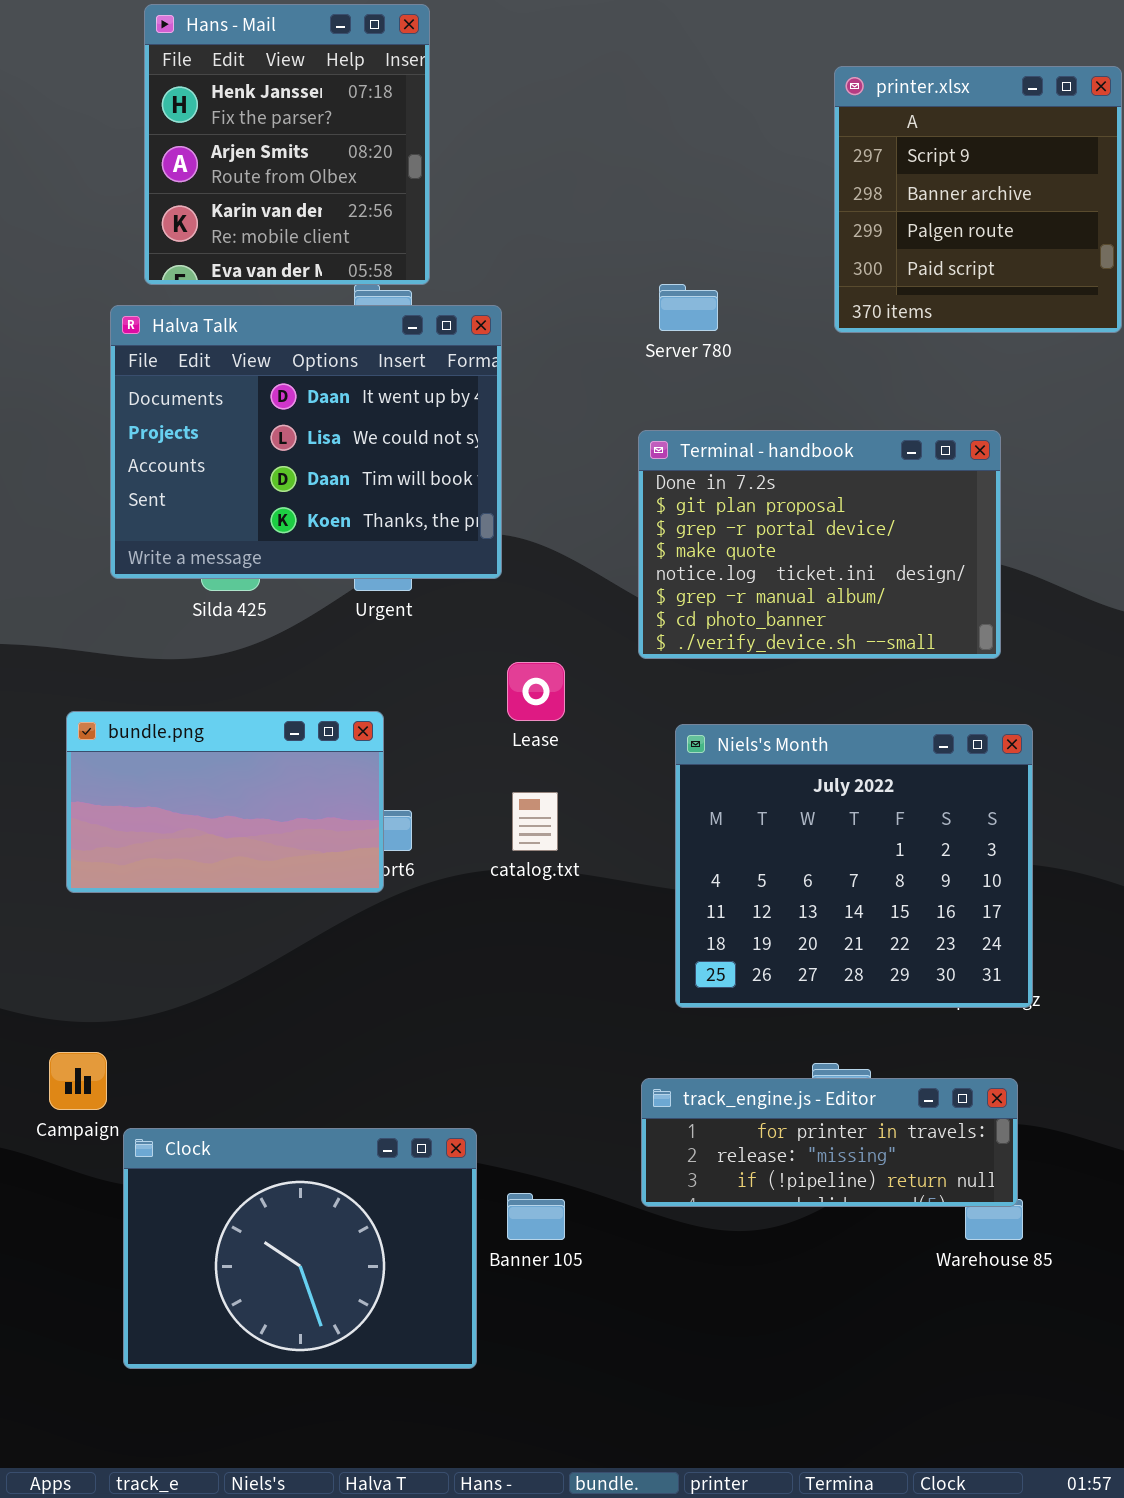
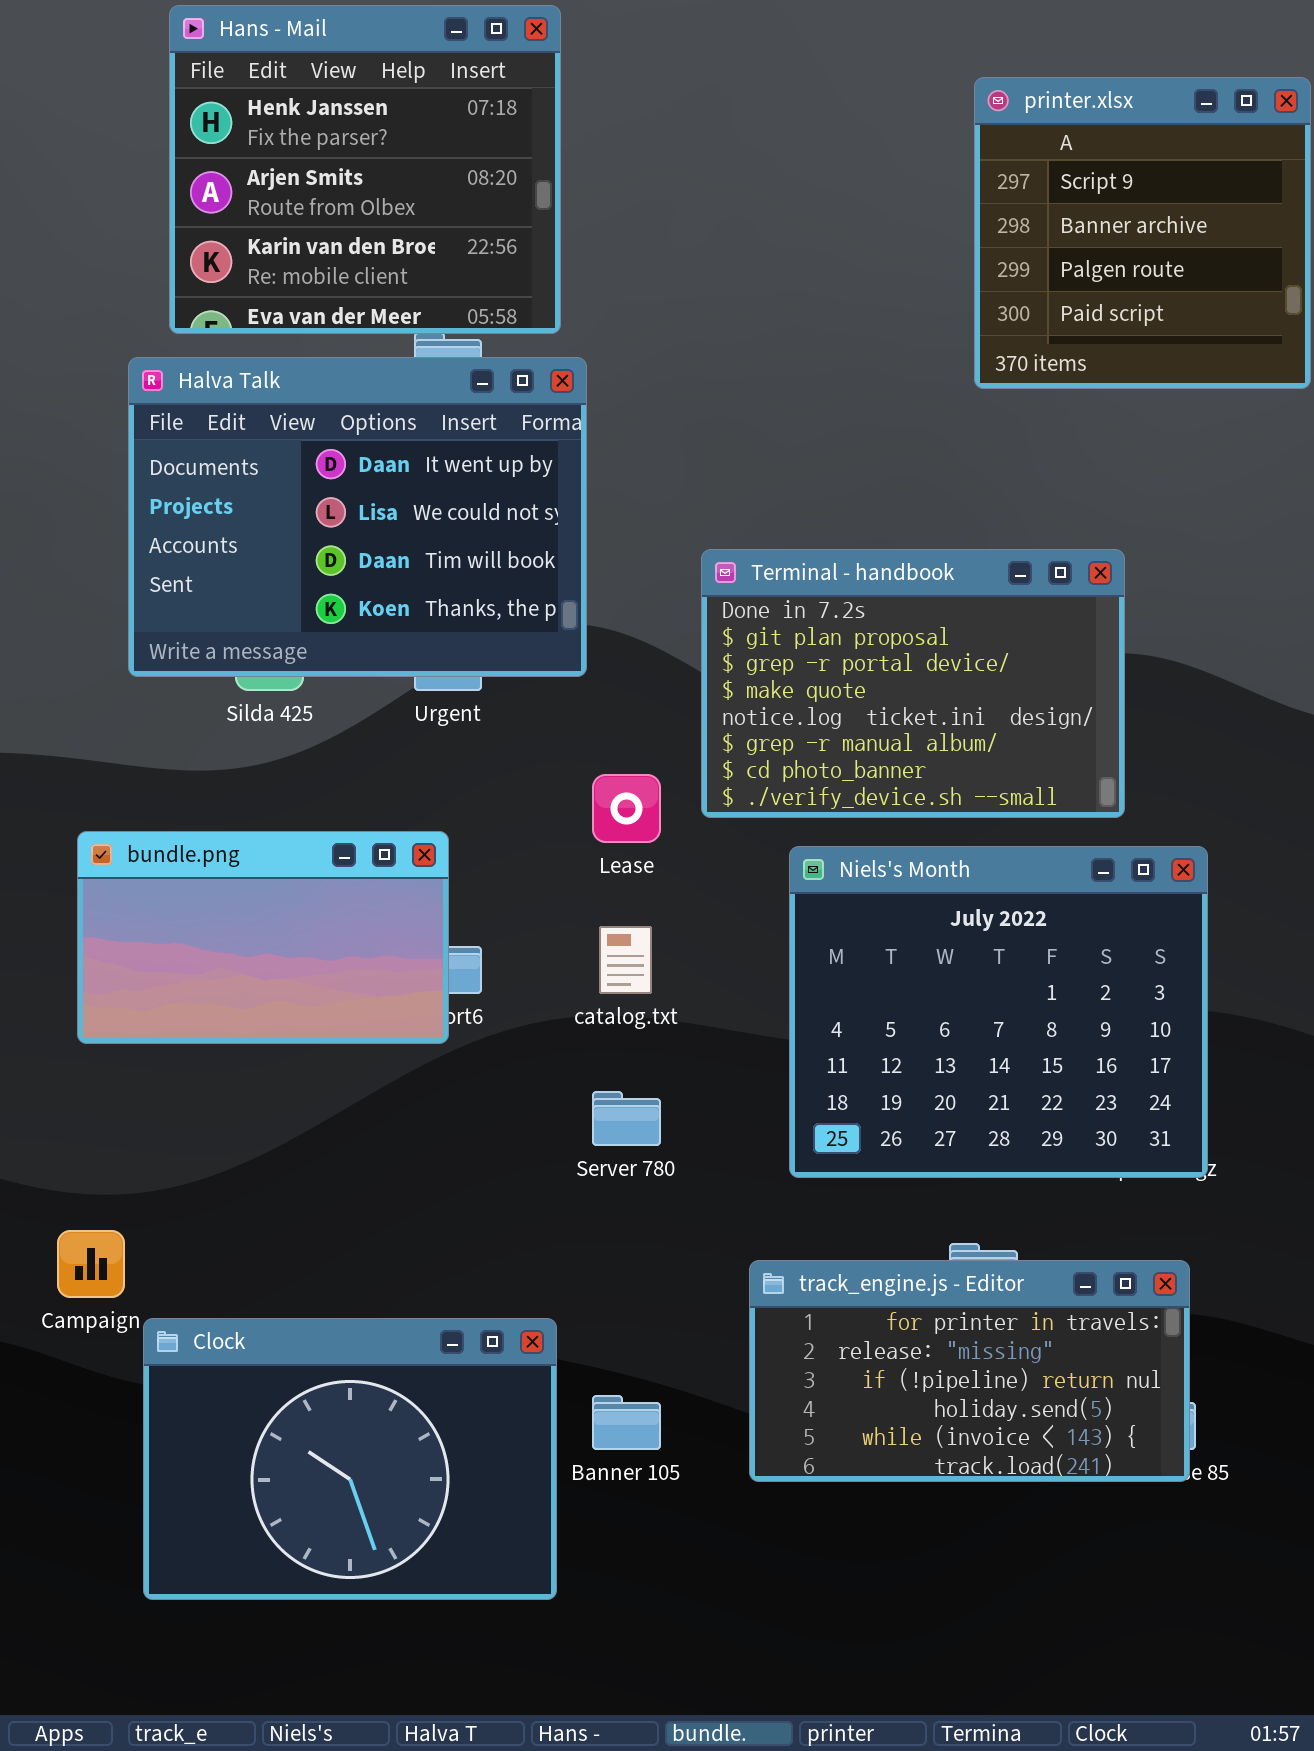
Hans - Mail: [144,4,430,285] -> [169,5,561,334], resized
Server 780: [659,284,718,331] -> [592,1091,661,1146], moved
Terminal - handbook: [638,430,1001,659] -> [701,549,1125,818], moved
track_engine.js - Editor: [641,1078,1018,1207] -> [749,1260,1190,1482], resized

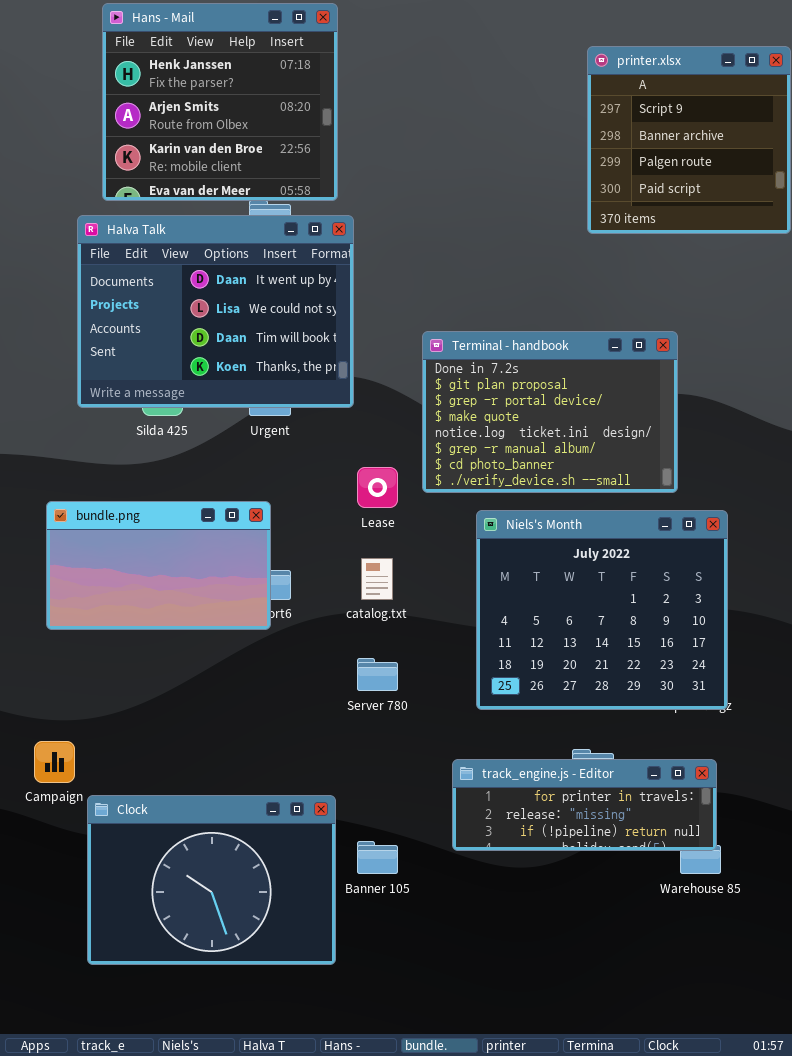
track_engine.js - Editor: [749,1260,1190,1482] -> [452,759,717,851], resized

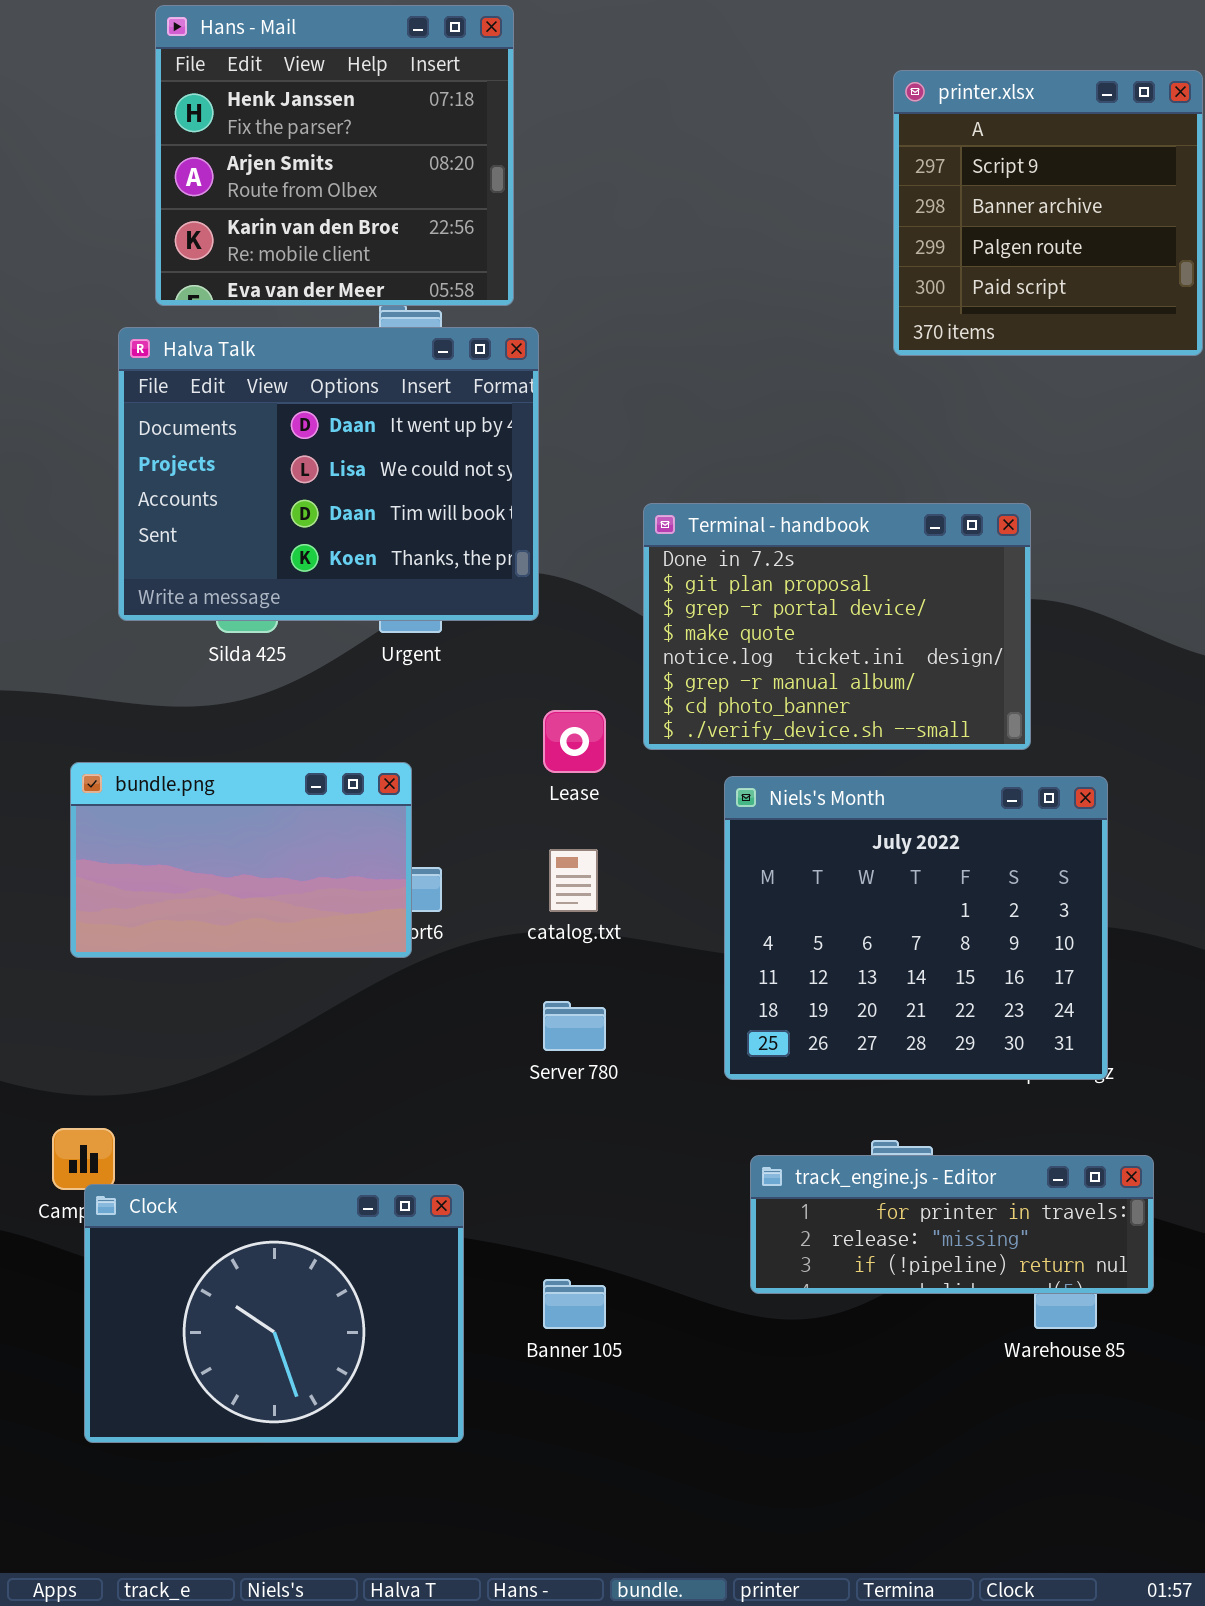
track_engine.js - Editor: [452,759,717,851] -> [750,1155,1154,1294], moved
Clock: [87,795,336,965] -> [84,1184,464,1443], moved

